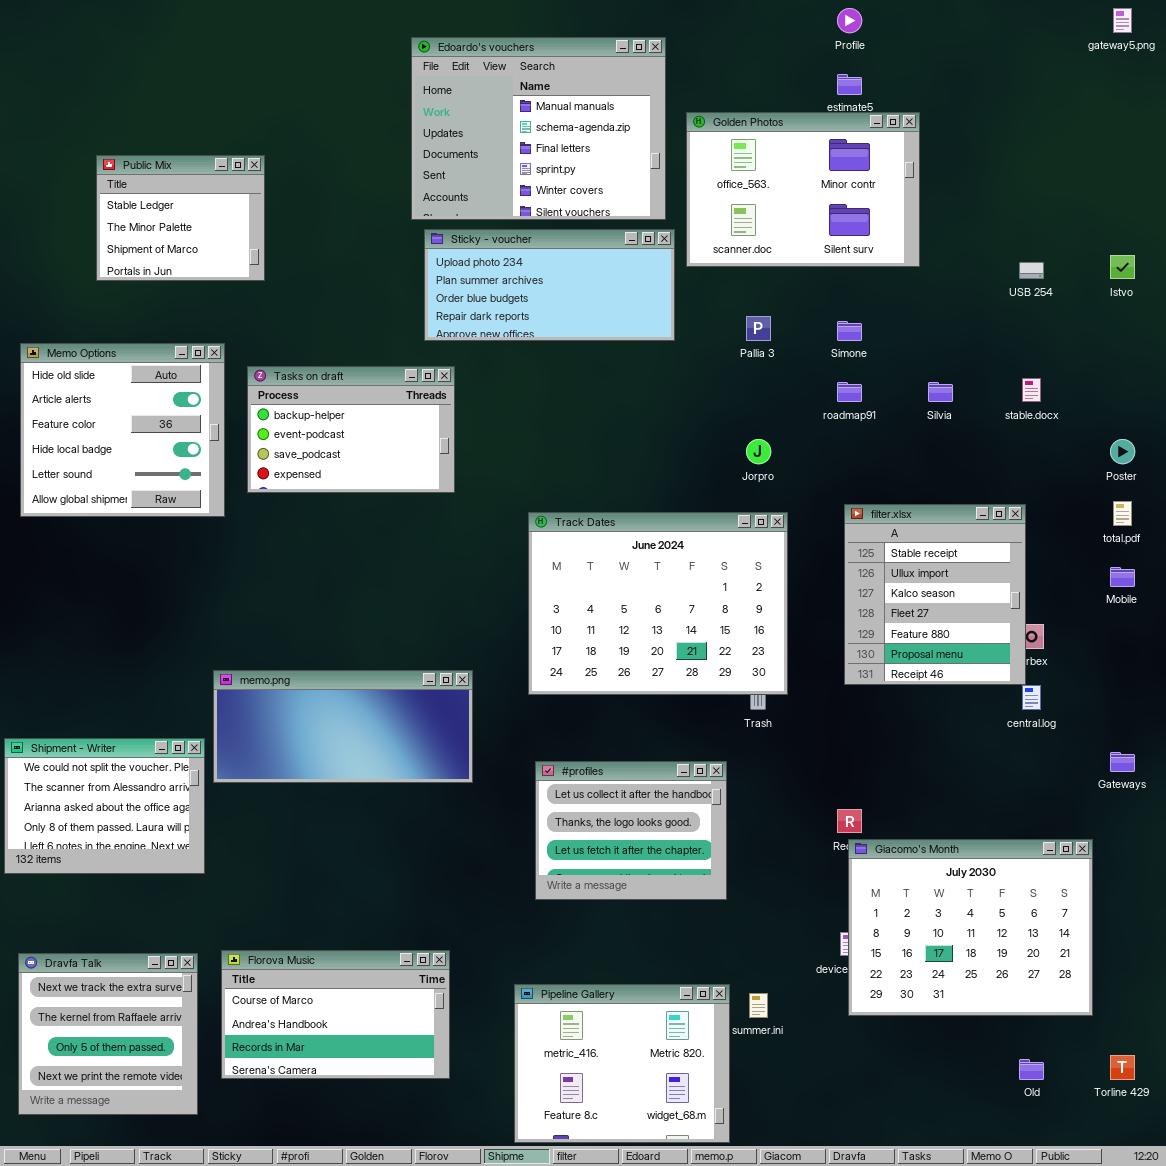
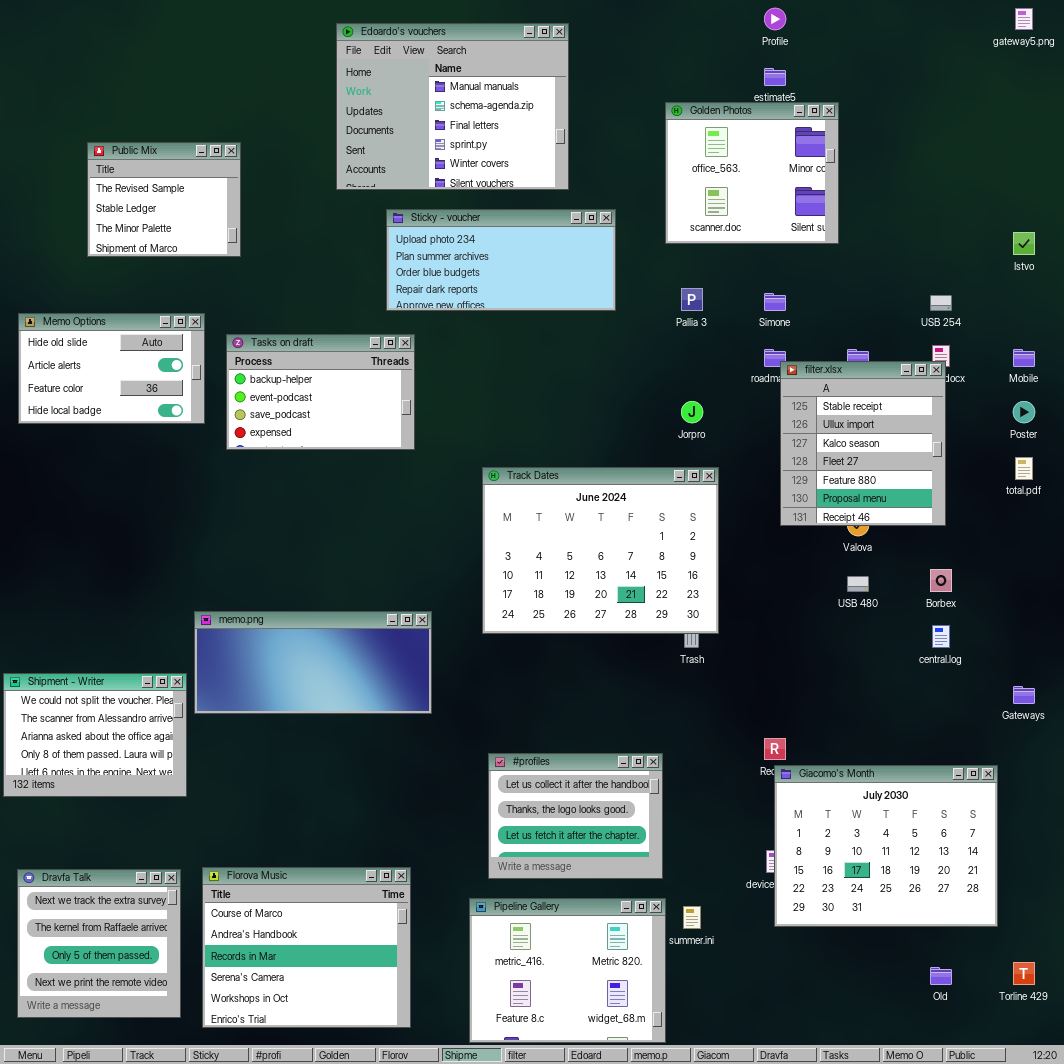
Edoardo's vouchers: [411,37,666,220] -> [336,23,569,190], moved
Golden Photos: [686,112,920,267] -> [665,102,839,244], resized
Public Mix: [96,155,265,281] -> [87,142,241,257], scrolled up 1 row
USB 254: [1019,262,1044,279] -> [930,295,952,311], moved
Memo Options: [20,343,225,517] -> [18,313,205,424], resized
filter.xlsx: [844,504,1026,685] -> [780,361,946,526], moved
Mobile: [1110,567,1135,587] -> [1013,349,1035,367], moved
#profiles: [535,761,727,900] -> [488,753,663,879], moved
Florova Music: [221,950,450,1079] -> [202,867,411,1028], resized

